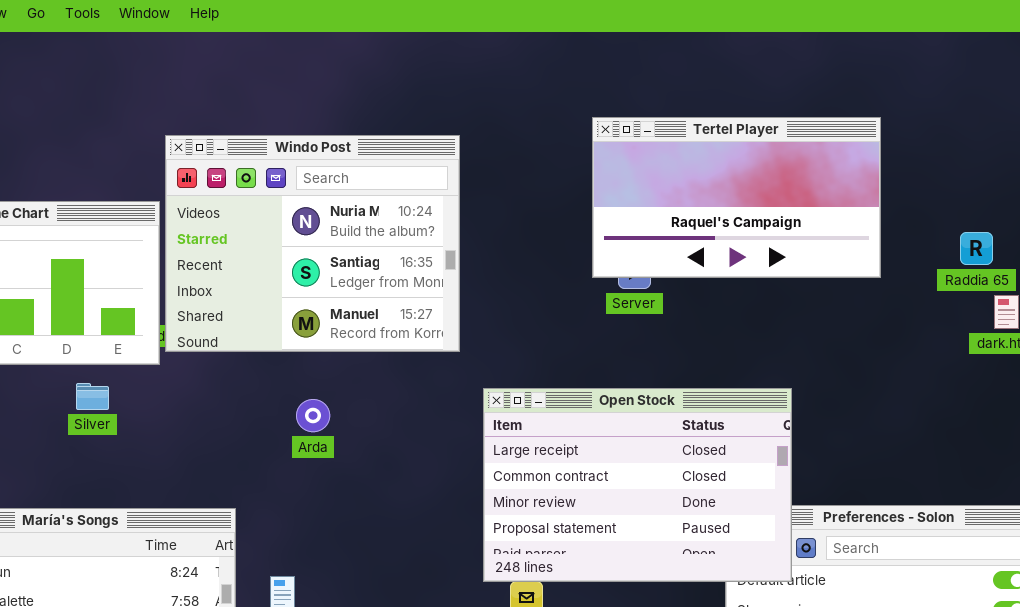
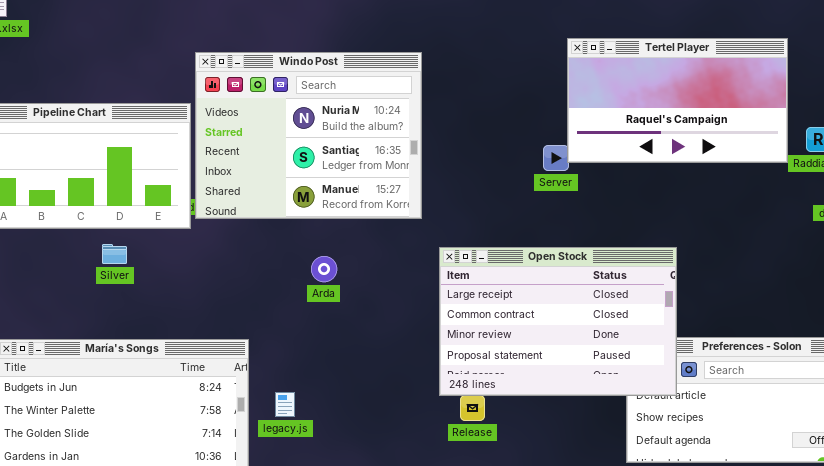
Tertel Player: [592,117,881,278] -> [567,38,788,163], moved
Silver: [76,383,109,410] -> [102,244,127,264], moved
Arda: [296,399,330,432] -> [311,256,337,282], moved

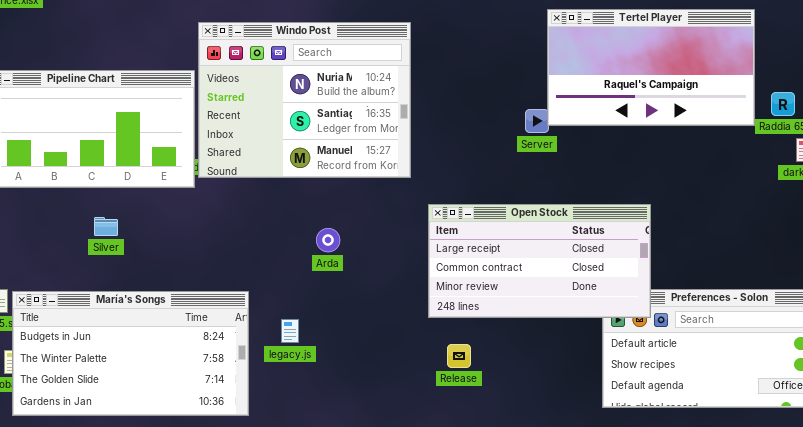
Silver: [102,244,127,264] -> [94,217,118,236], moved
Open Stock: [439,247,677,396] -> [428,204,651,318], resized
Arda: [311,256,337,282] -> [316,228,340,252], moved
legacy.js: [275,392,295,417] -> [281,319,299,343], moved

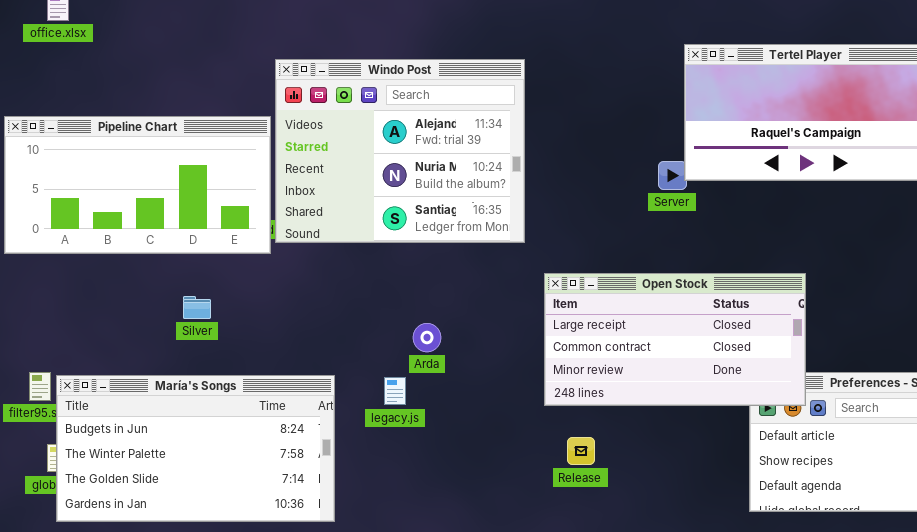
Windo Post: [198,22,411,178] -> [275,59,525,243], scrolled up 1 row
Silver: [94,217,118,236] -> [183,296,211,319], moved
Arda: [316,228,340,252] -> [413,323,441,352], moved
legacy.js: [281,319,299,343] -> [384,377,406,405], moved

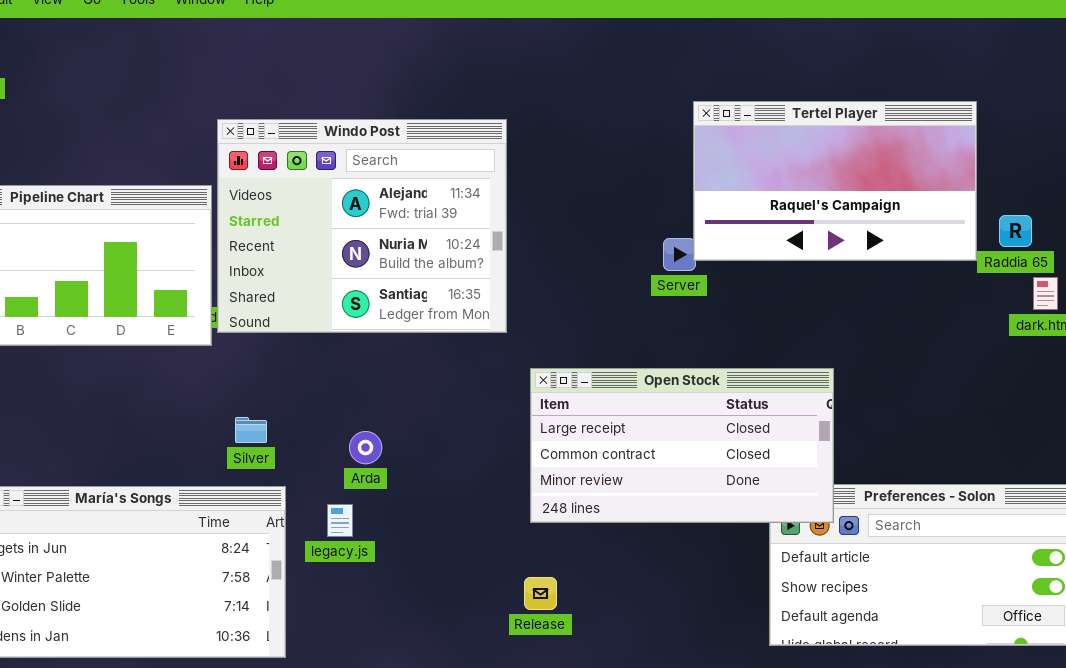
Silver: [183,296,211,319] -> [235,417,267,443], moved
Arda: [413,323,441,352] -> [349,431,382,464], moved
legacy.js: [384,377,406,405] -> [327,504,353,537], moved
Release: [567,437,595,465] -> [524,577,557,610], moved

